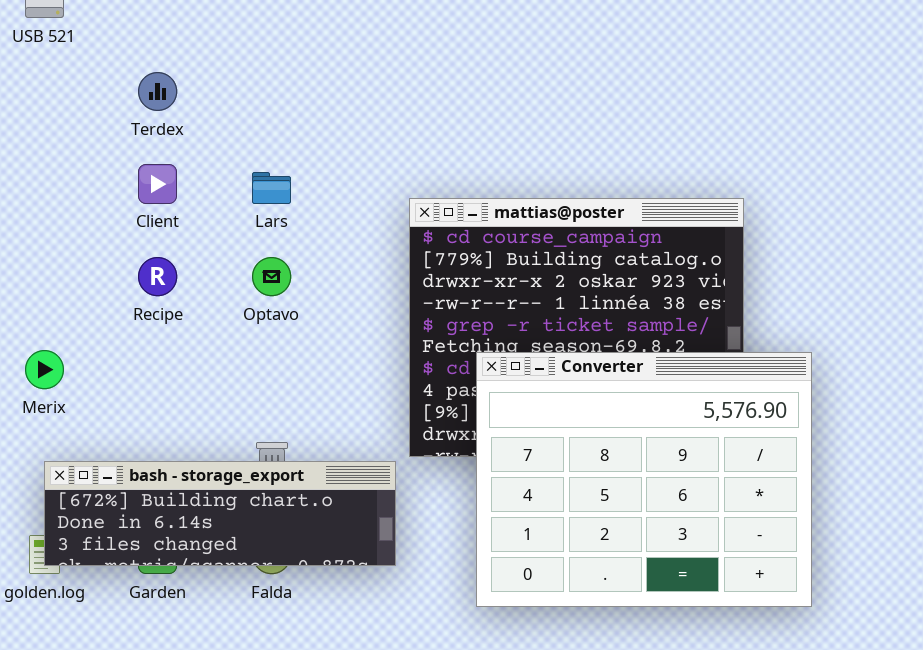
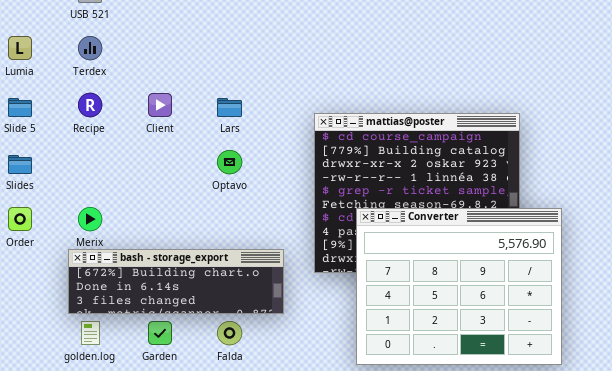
Terdex: [138,72,177,111] -> [78,36,102,60], moved
Recipe: [138,257,177,296] -> [78,93,102,117], moved
bash - storage_export: [44,461,396,566] -> [68,249,284,314], moved

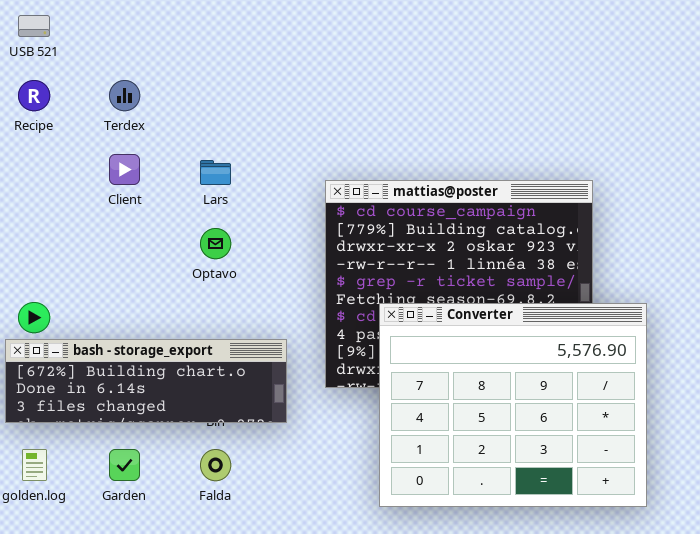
Terdex: [78,36,102,60] -> [109,80,140,111], moved
Recipe: [78,93,102,117] -> [18,80,50,111], moved
bash - storage_export: [68,249,284,314] -> [5,339,287,423], moved

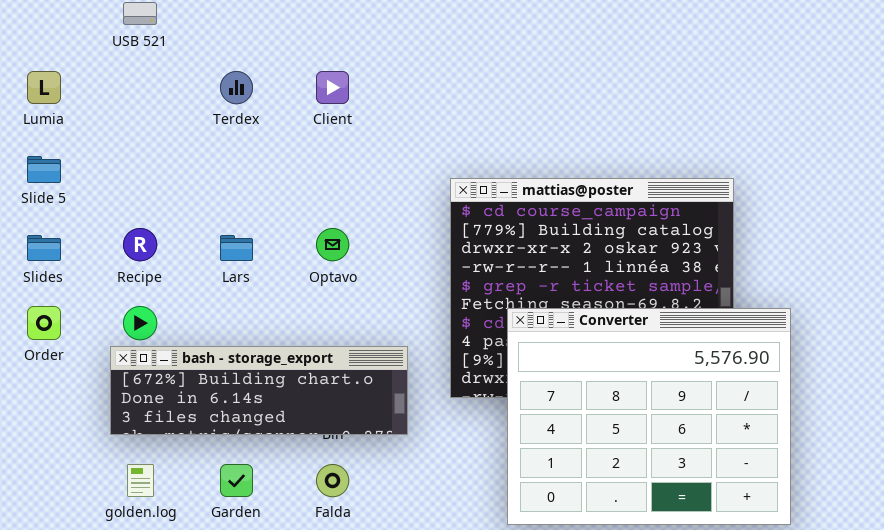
Recipe: [18,80,50,111] -> [123,228,157,261], moved
Client: [109,154,140,185] -> [316,71,349,104], moved
Lars: [200,160,231,185] -> [220,235,253,261], moved

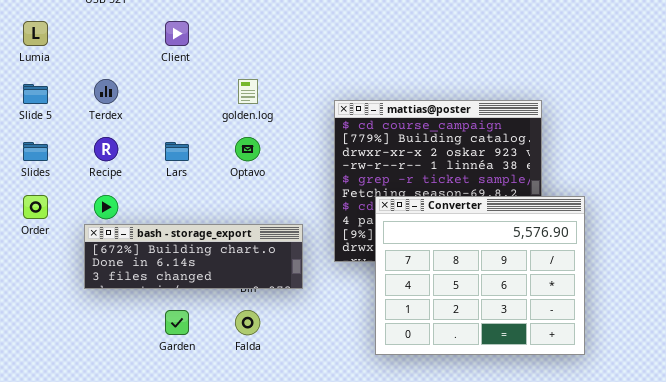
Terdex: [220,71,253,104] -> [94,79,118,104], moved
Client: [316,71,349,104] -> [165,21,189,46], moved
golden.log: [127,464,154,497] -> [238,79,258,104], moved

